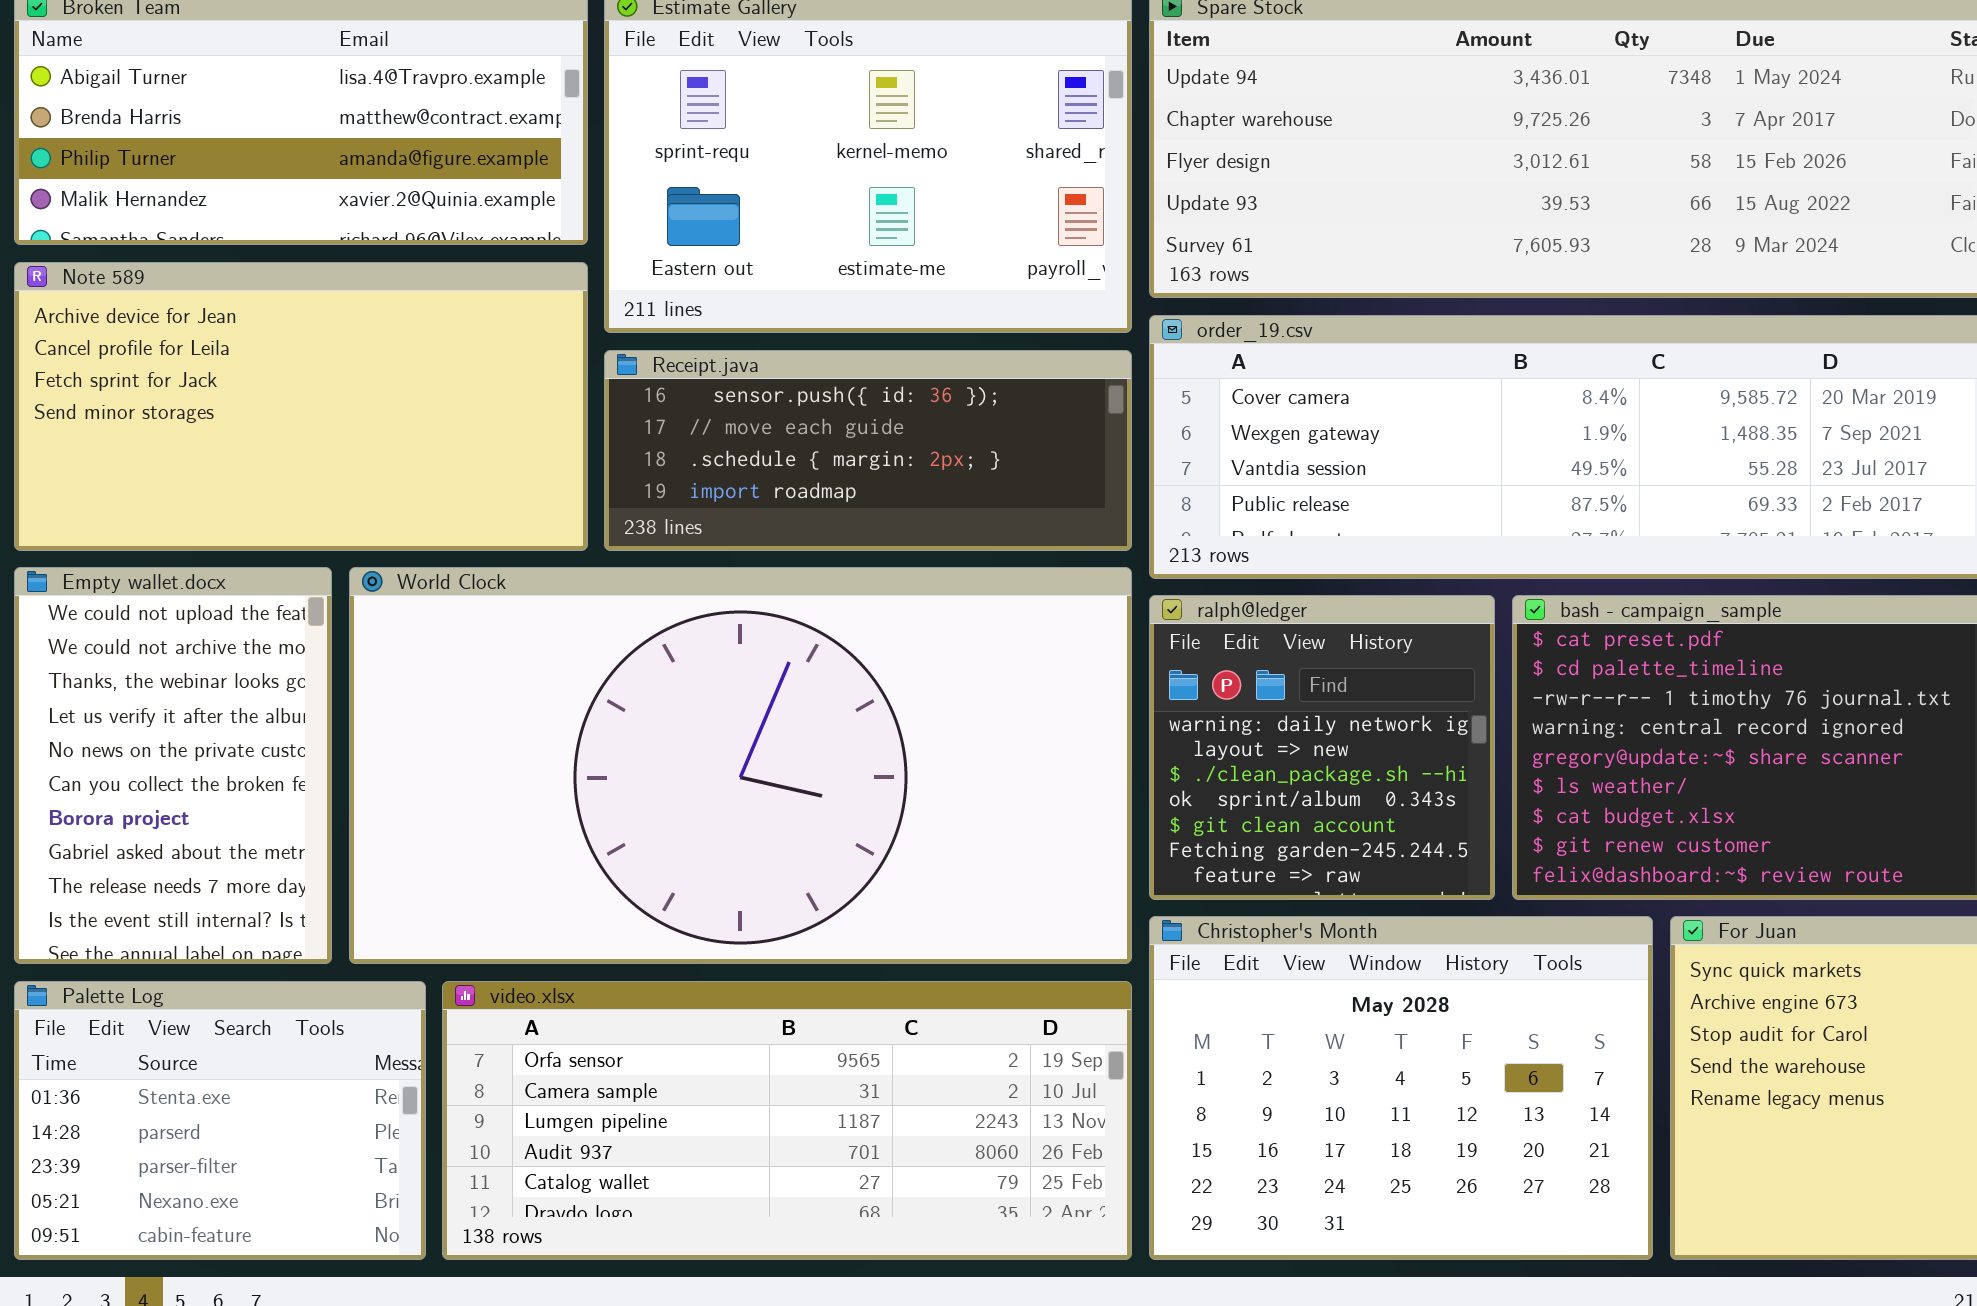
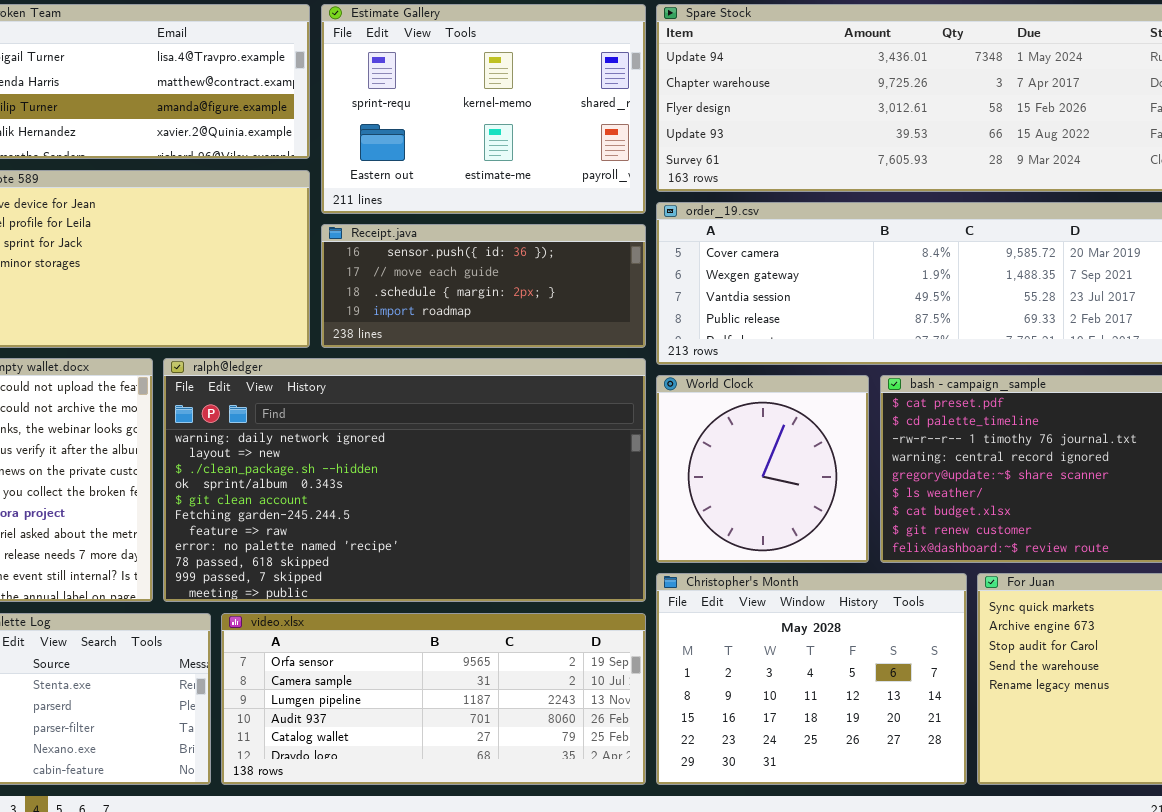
World Clock: [349,567,1132,964] -> [656,375,869,563], moved, resized
ralph@ledger: [1149,595,1495,900] -> [163,358,646,602], moved, resized

